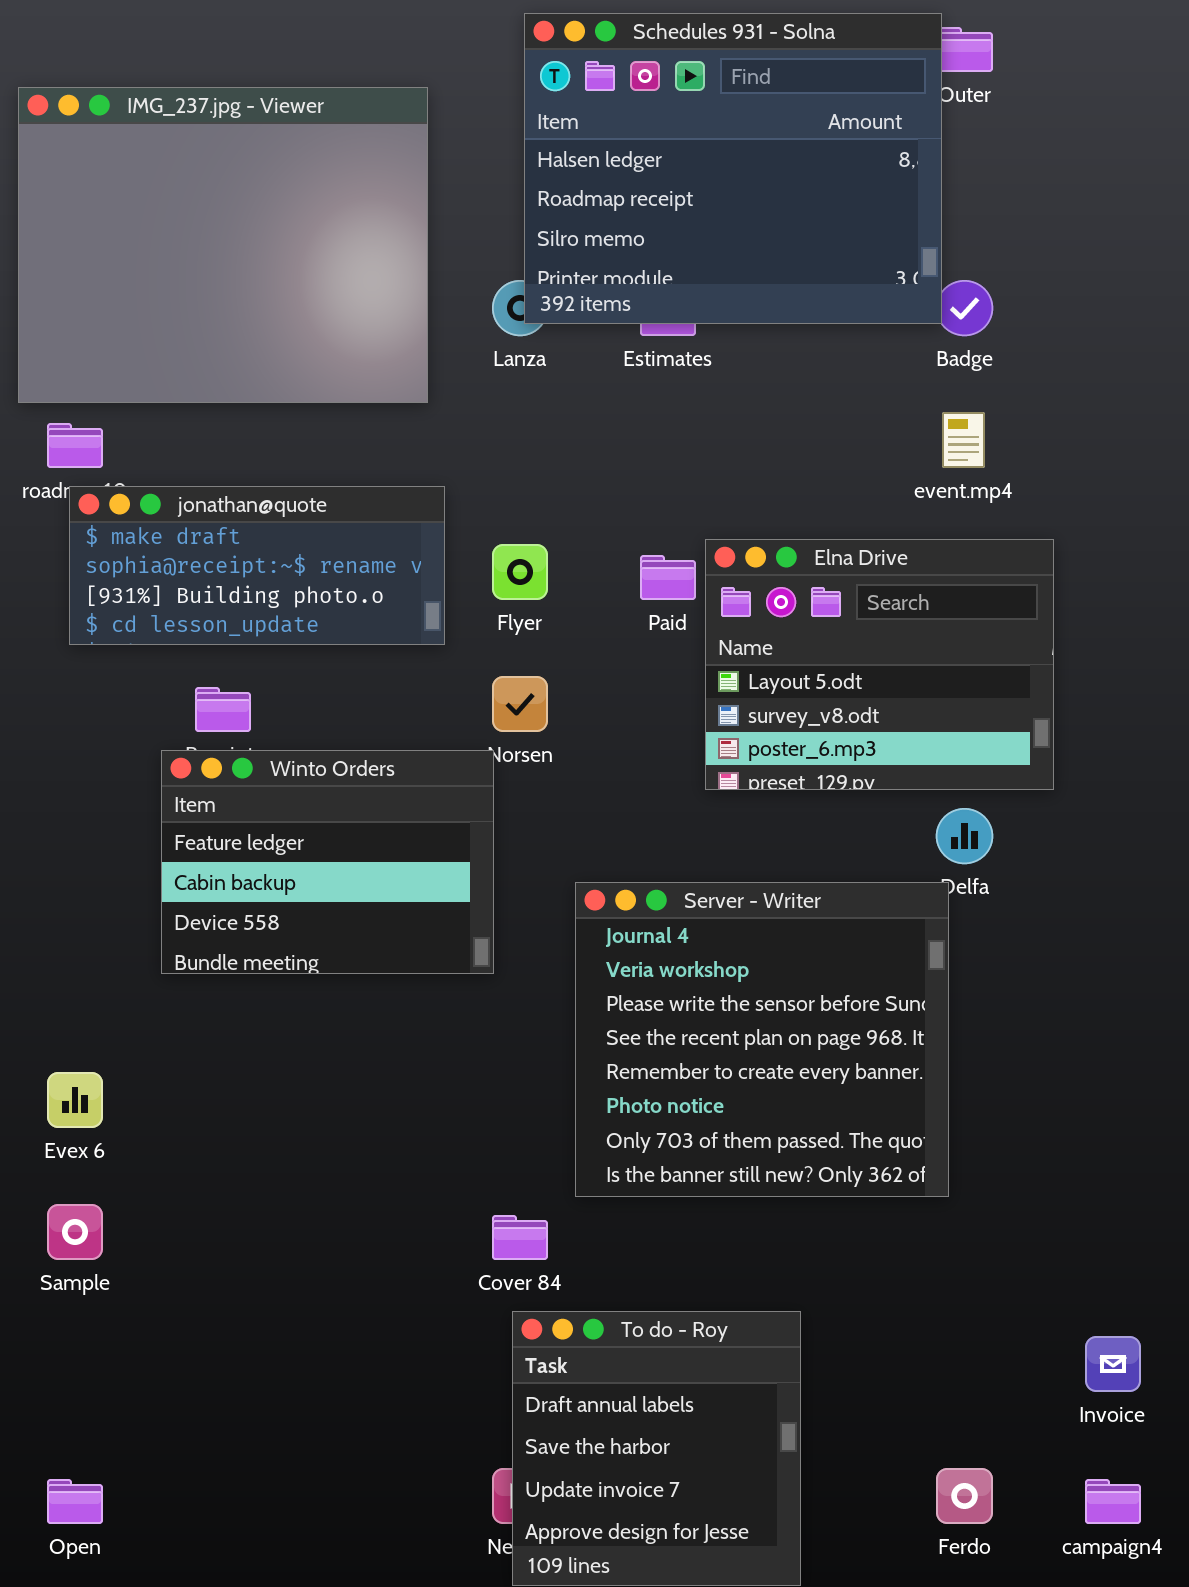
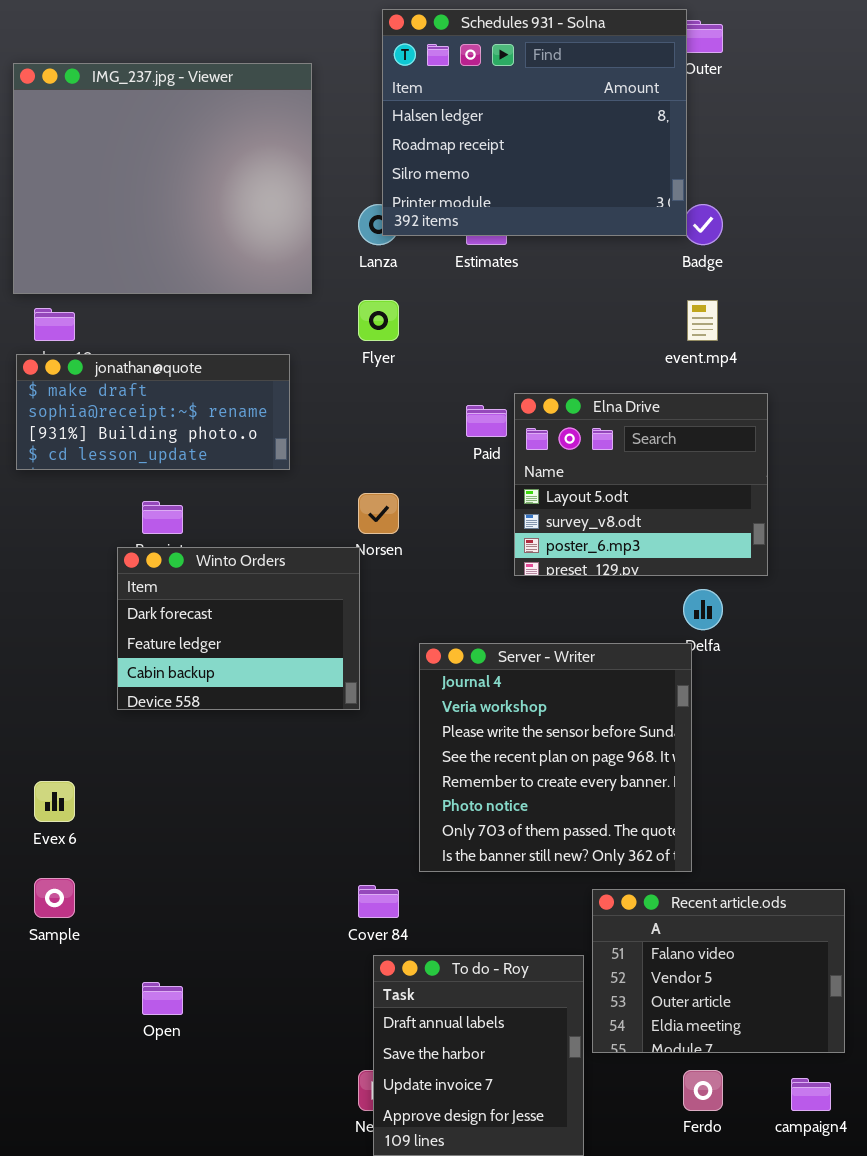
jonathan@quote: [69,486,445,645] -> [16,354,290,470], moved
Flyer: [492,544,548,600] -> [358,300,399,341], moved
Winto Orders: [161,750,494,974] -> [117,547,360,710], scrolled up 1 row
Recent article.ods: none -> [592,889,845,1053], opened
Open: [47,1479,103,1524] -> [142,982,183,1015], moved

